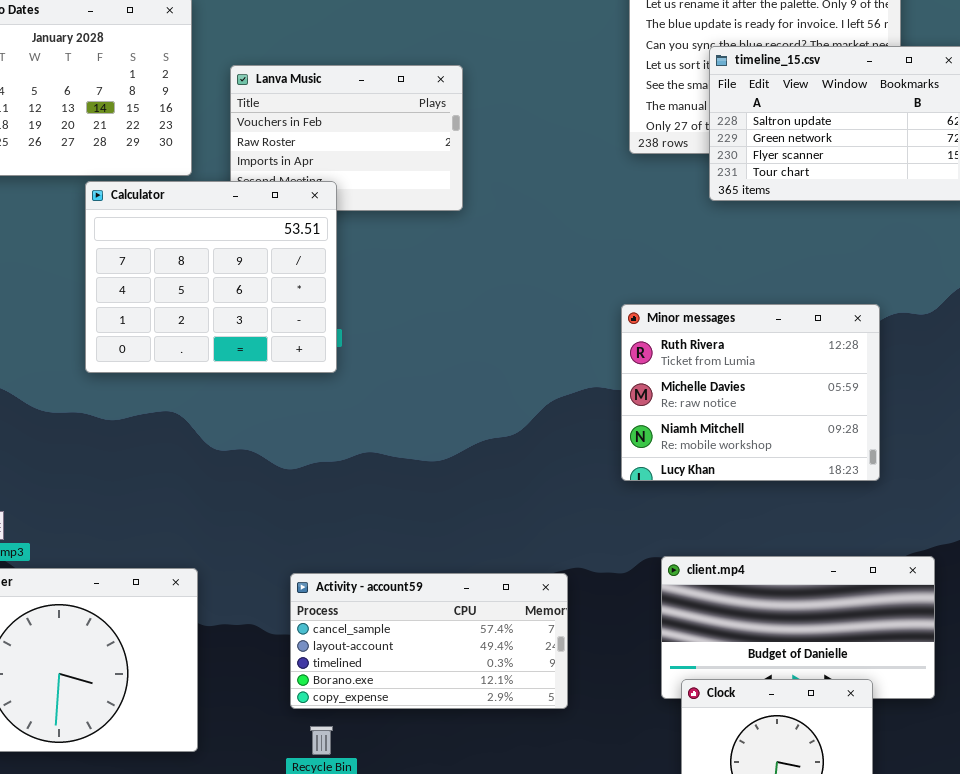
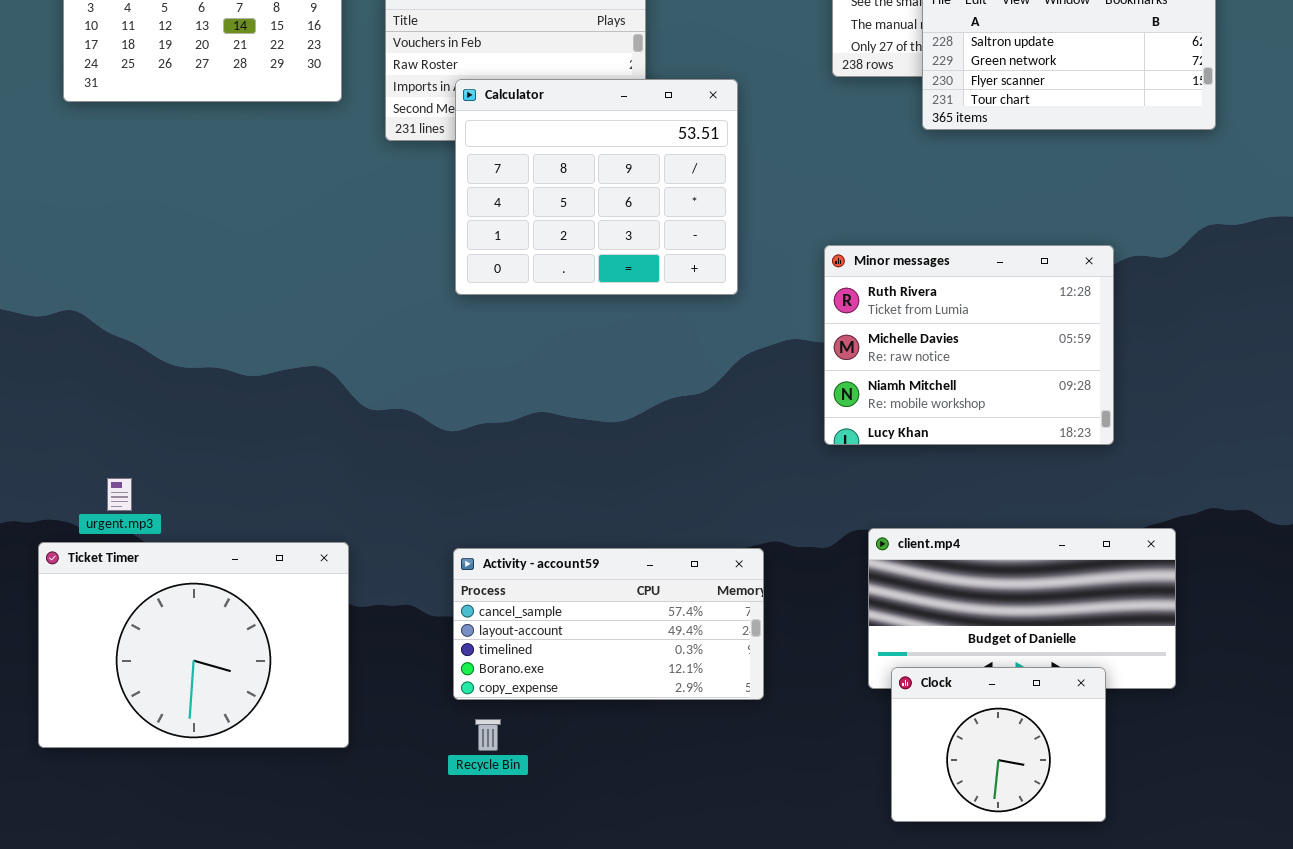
Calculator: [85,181,337,373] -> [455,79,738,295], moved

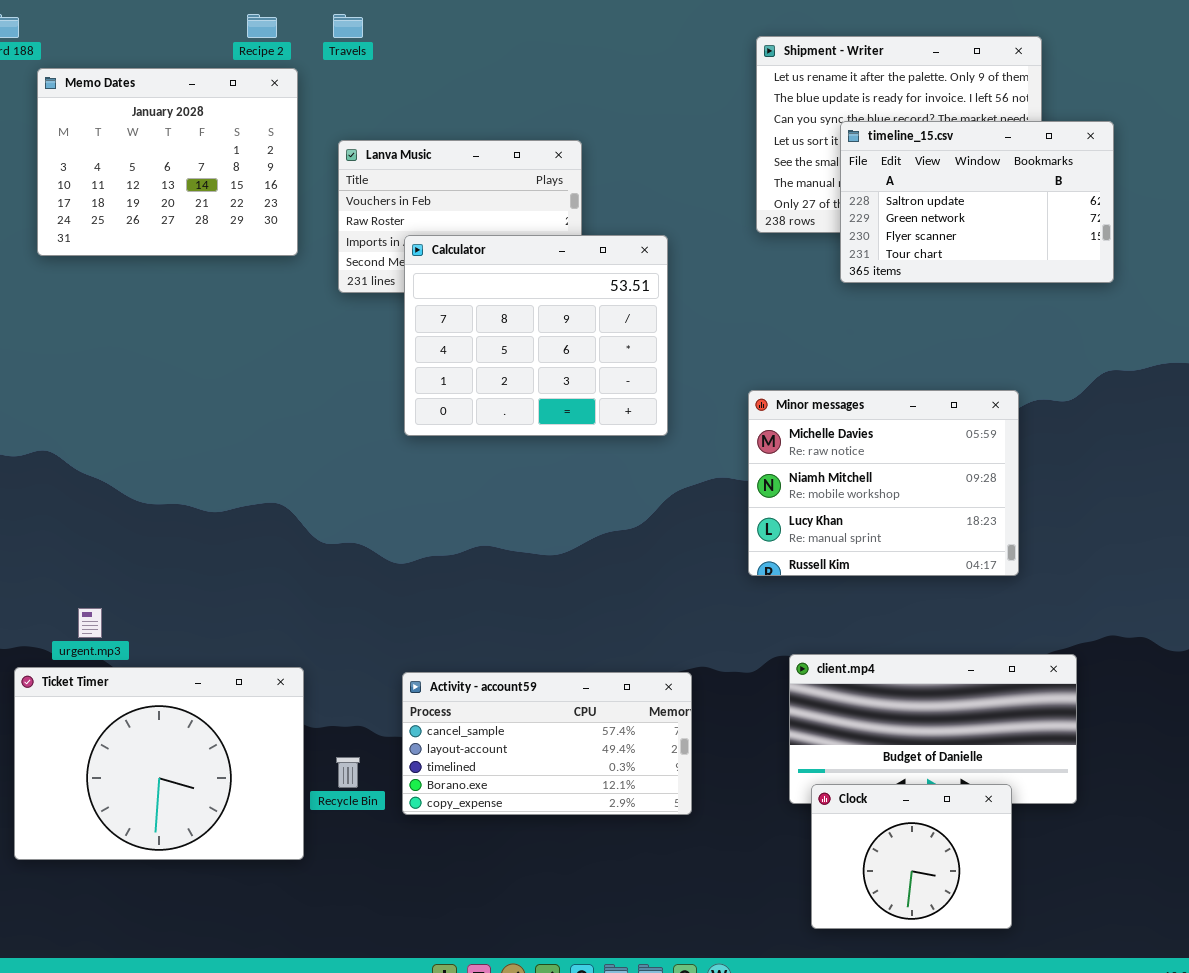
Minor messages: [824,245,1114,445] -> [748,390,1019,576], scrolled down 1 row
Recycle Bin: [475,719,501,751] -> [336,757,360,788], moved

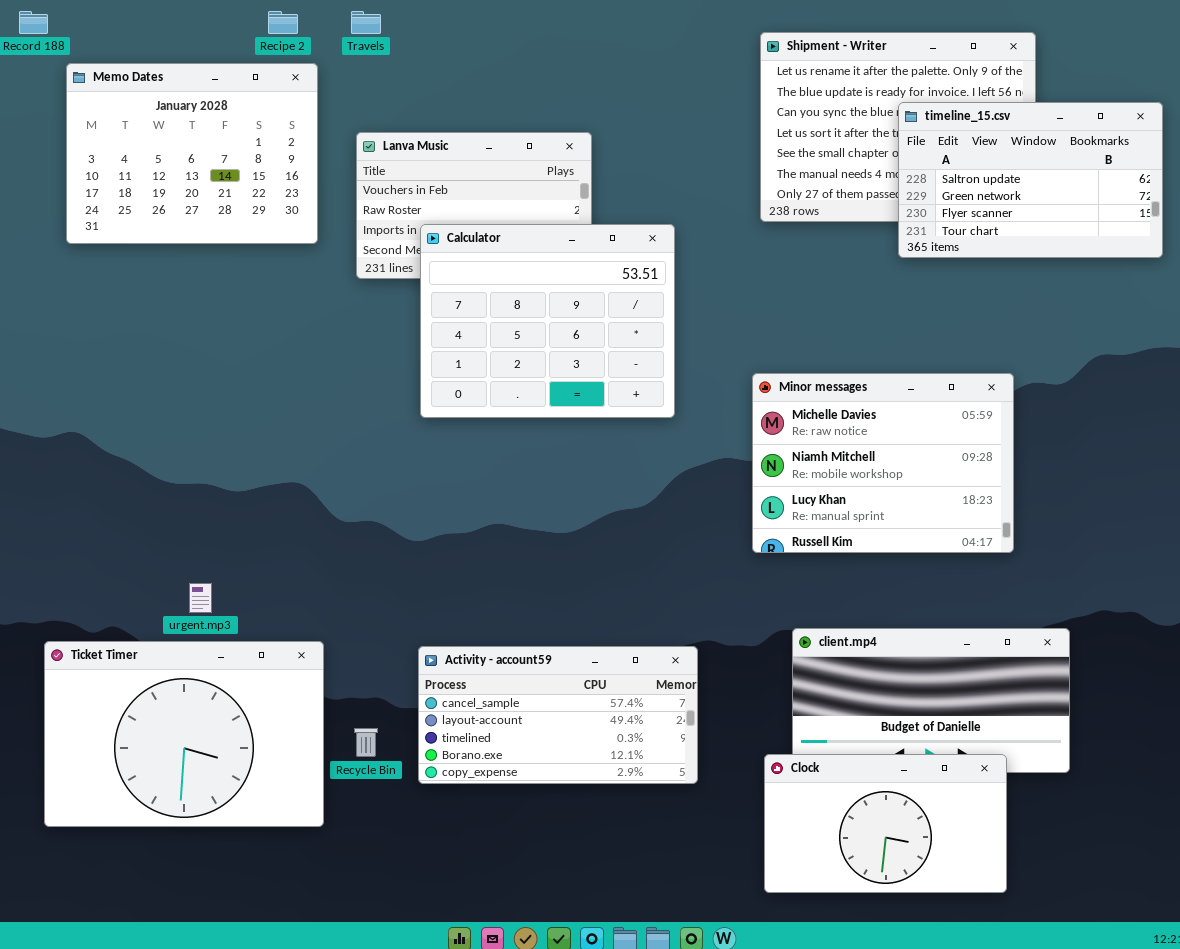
timeline_15.csv: [840,121,1114,283] -> [898,102,1163,258], moved
urgent.mp3: [78,608,102,638] -> [189,583,212,613], moved
Clock: [811,784,1012,929] -> [764,754,1007,893], resized

